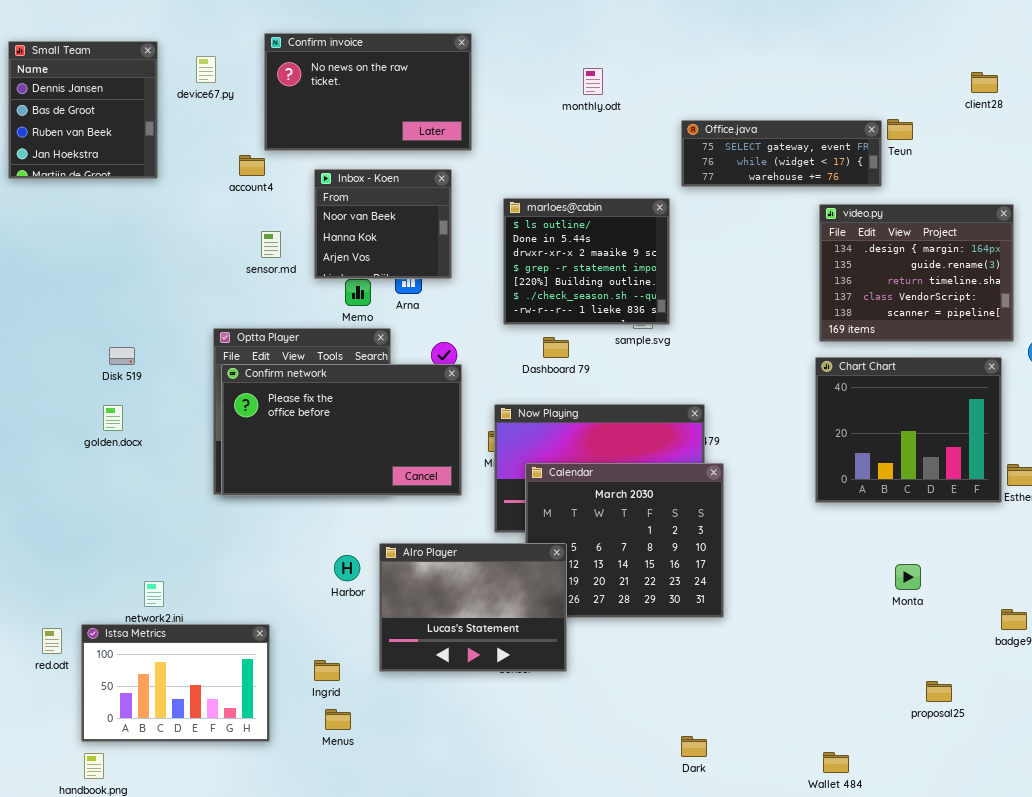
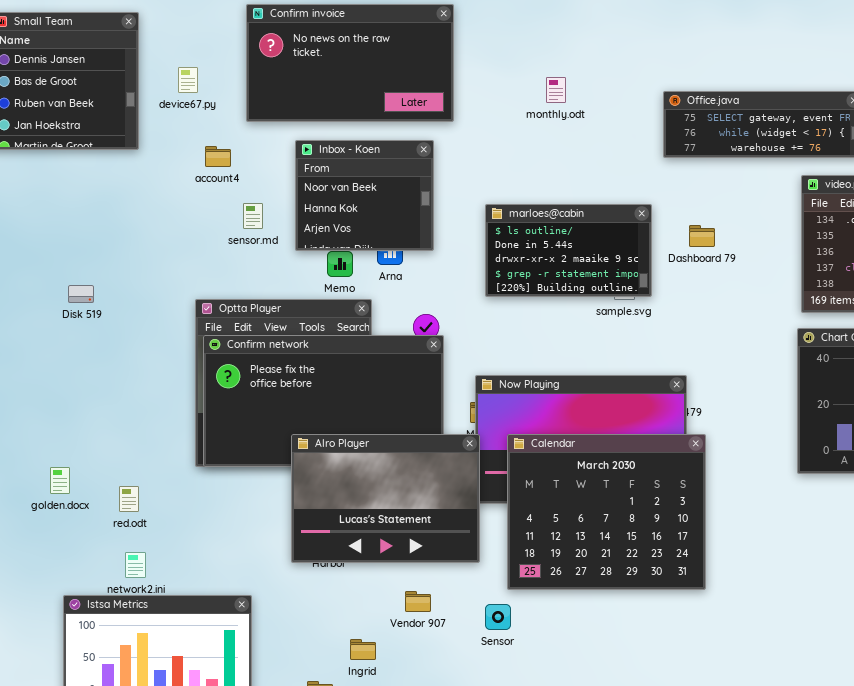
device67.py: [196,56,216,83] -> [178,67,198,93], moved
monthly.odt: [583,68,603,95] -> [546,77,566,103], moved
account4: [239,155,265,176] -> [205,146,231,167], moved
marloes@cabin: [503,198,670,325] -> [485,204,652,297], resized
Dashboard 79: [543,337,569,358] -> [689,225,715,247], moved
Disk 519: [109,347,135,365] -> [68,285,94,303], moved
golden.docx: [103,405,123,431] -> [50,467,70,494], moved
Alro Player: [379,543,567,672] -> [291,434,480,563], moved
red.odt: [42,628,62,654] -> [119,486,139,512], moved
Ingrid: [314,660,340,681] -> [350,639,376,660], moved

